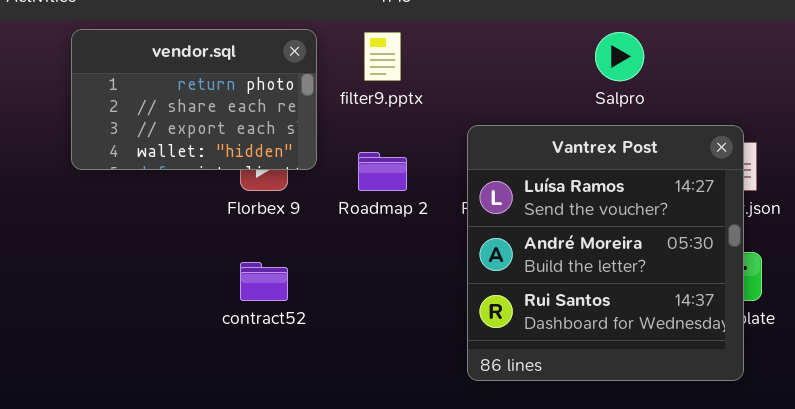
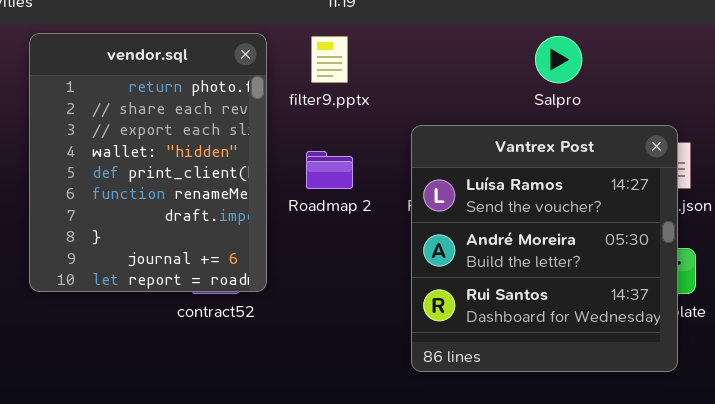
vendor.sql: [71,29,317,170] -> [29,33,267,292], resized

